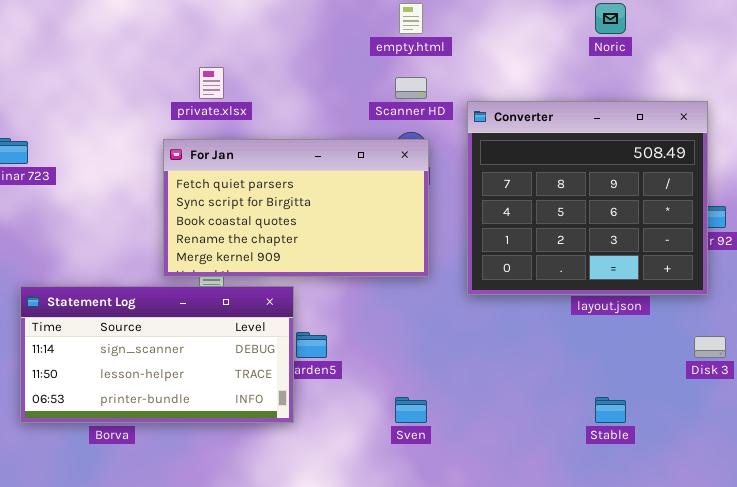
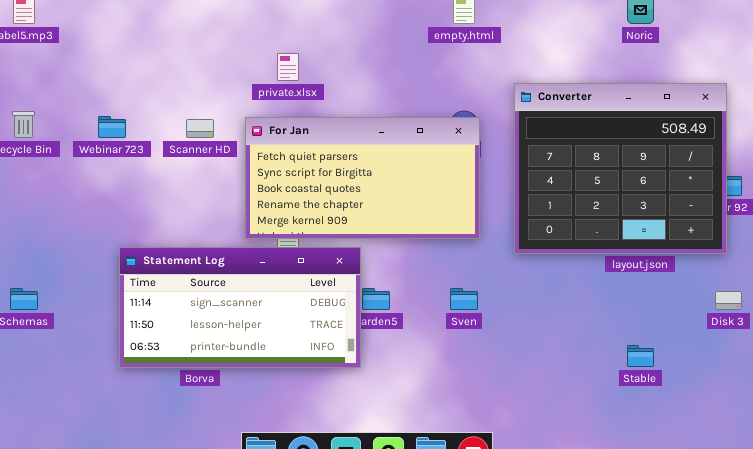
Scanner HD: [395,77,427,99] -> [186,119,214,138], moved
Sven: [395,397,427,423] -> [450,288,478,310], moved

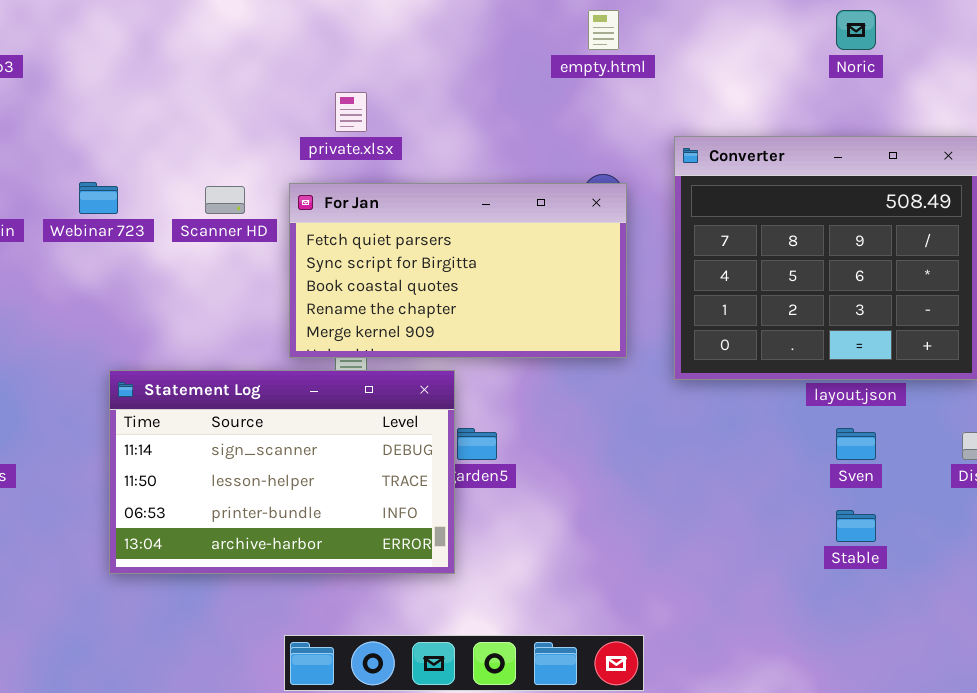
Statement Log: [119,247,361,368] -> [109,370,455,574], resized
Sven: [450,288,478,310] -> [836,428,876,460], moved

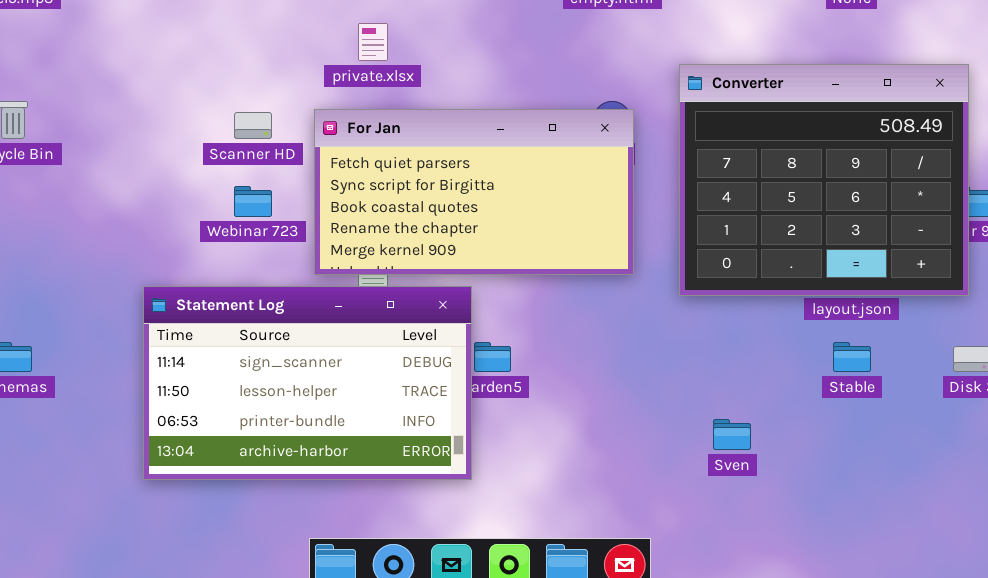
Webinar 723: [79,182,118,214] -> [234,186,272,217], moved
Sven: [836,428,876,460] -> [713,419,751,450], moved
Stable: [836,510,876,542] -> [833,342,871,372], moved

